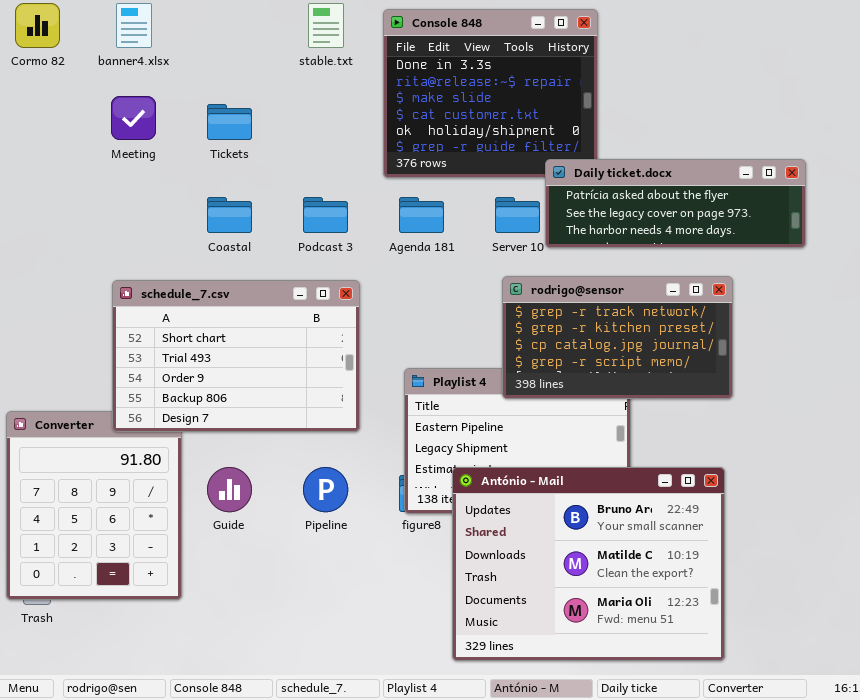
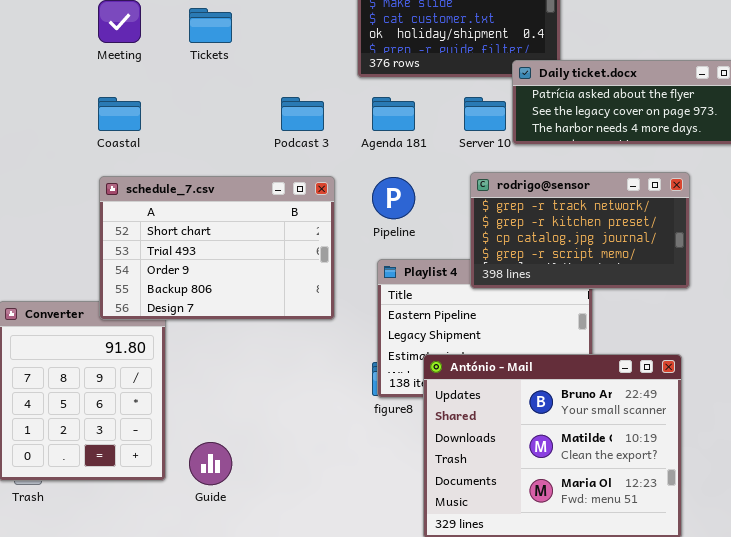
Coastal: [207,197,252,233] -> [98,97,141,131], moved
Guide: [207,467,252,512] -> [189,442,232,485], moved
Pipeline: [303,467,348,512] -> [372,177,415,219], moved

